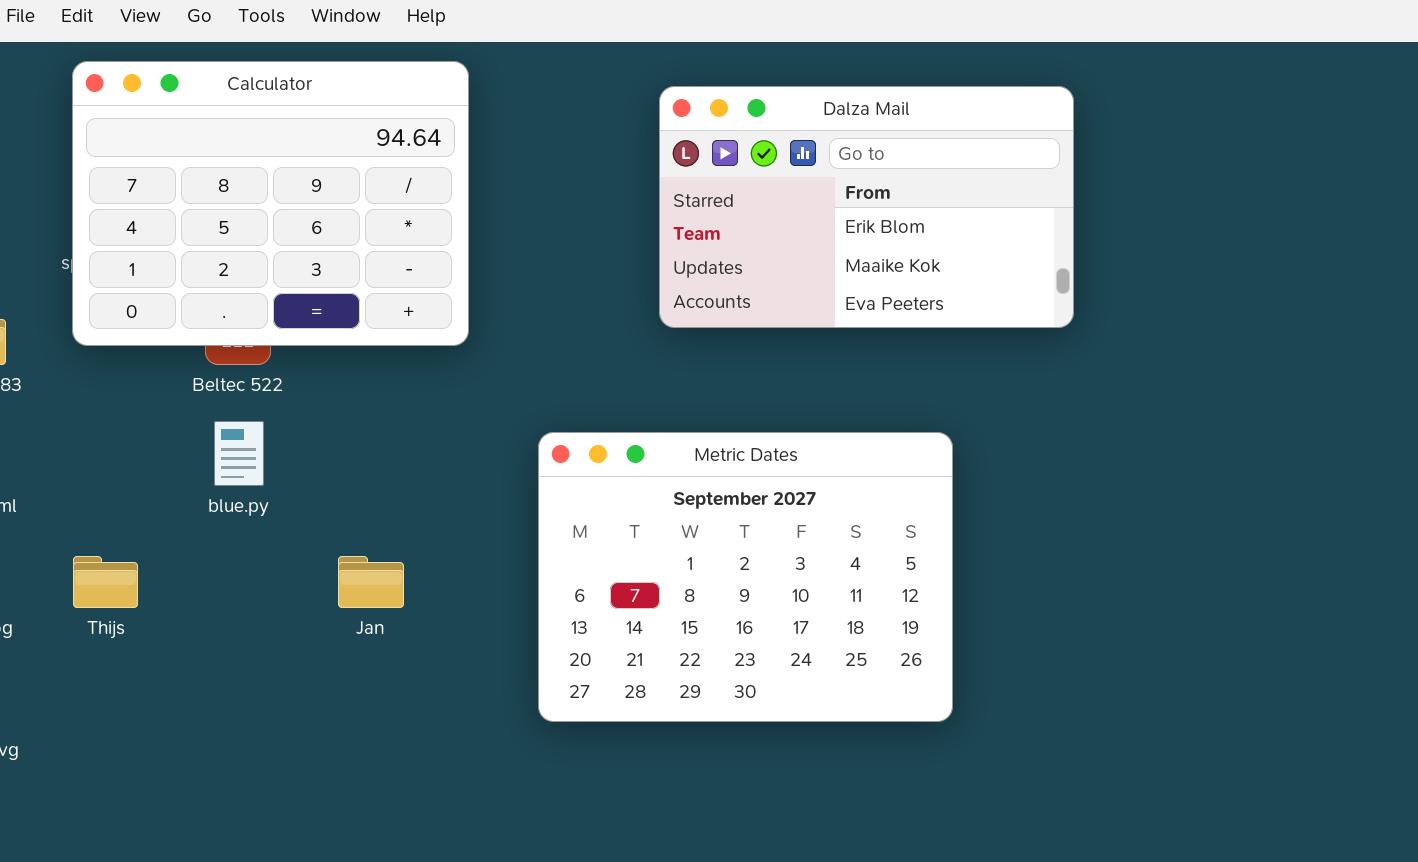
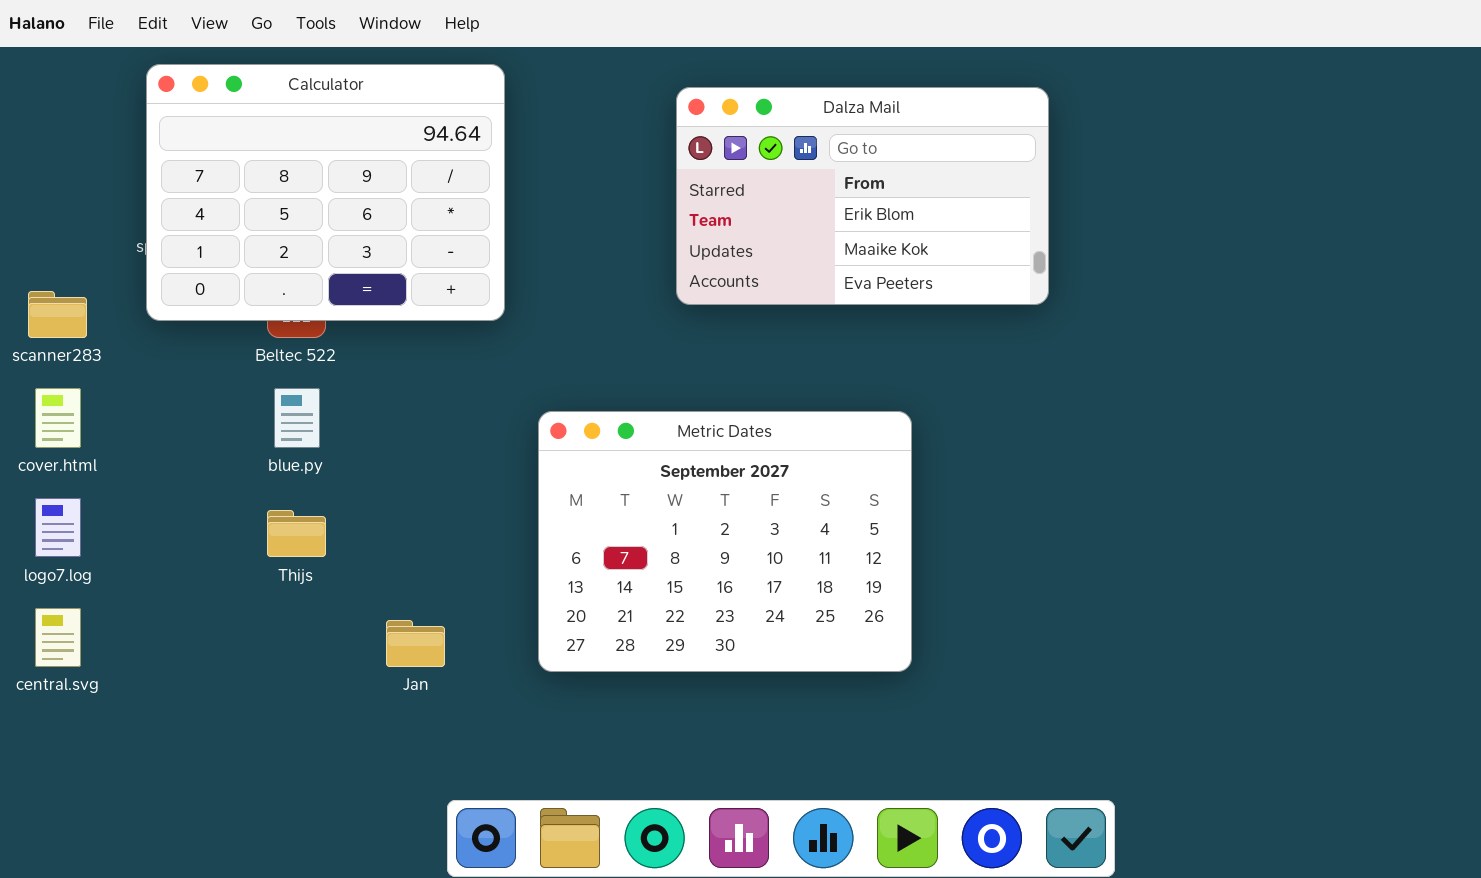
Metric Dates: [538,432,953,722] -> [538,411,912,672], moved
Thijs: [73,556,138,608] -> [267,510,326,557], moved
Jan: [338,556,404,608] -> [386,620,445,667], moved

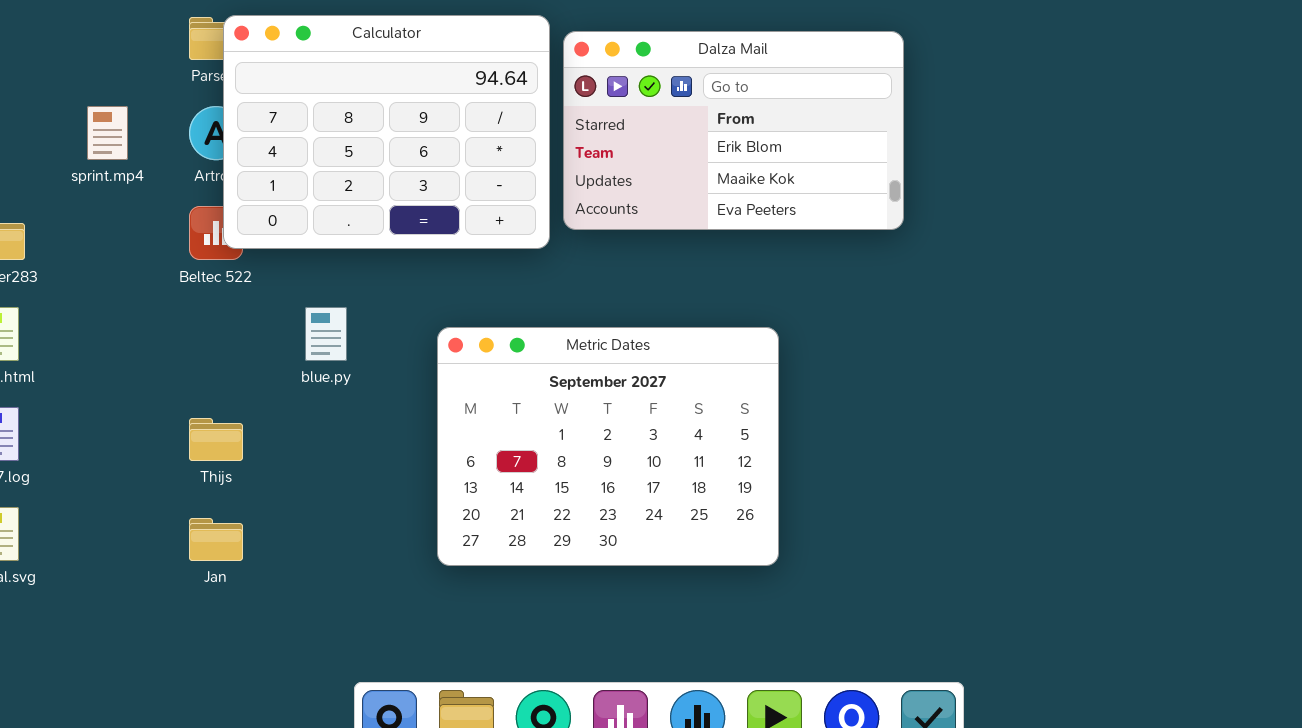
Calculator: [146,64,505,321] -> [223,15,550,249], moved
blue.py: [274,388,320,448] -> [305,307,347,361], moved
Jan: [386,620,445,667] -> [189,518,243,561], moved

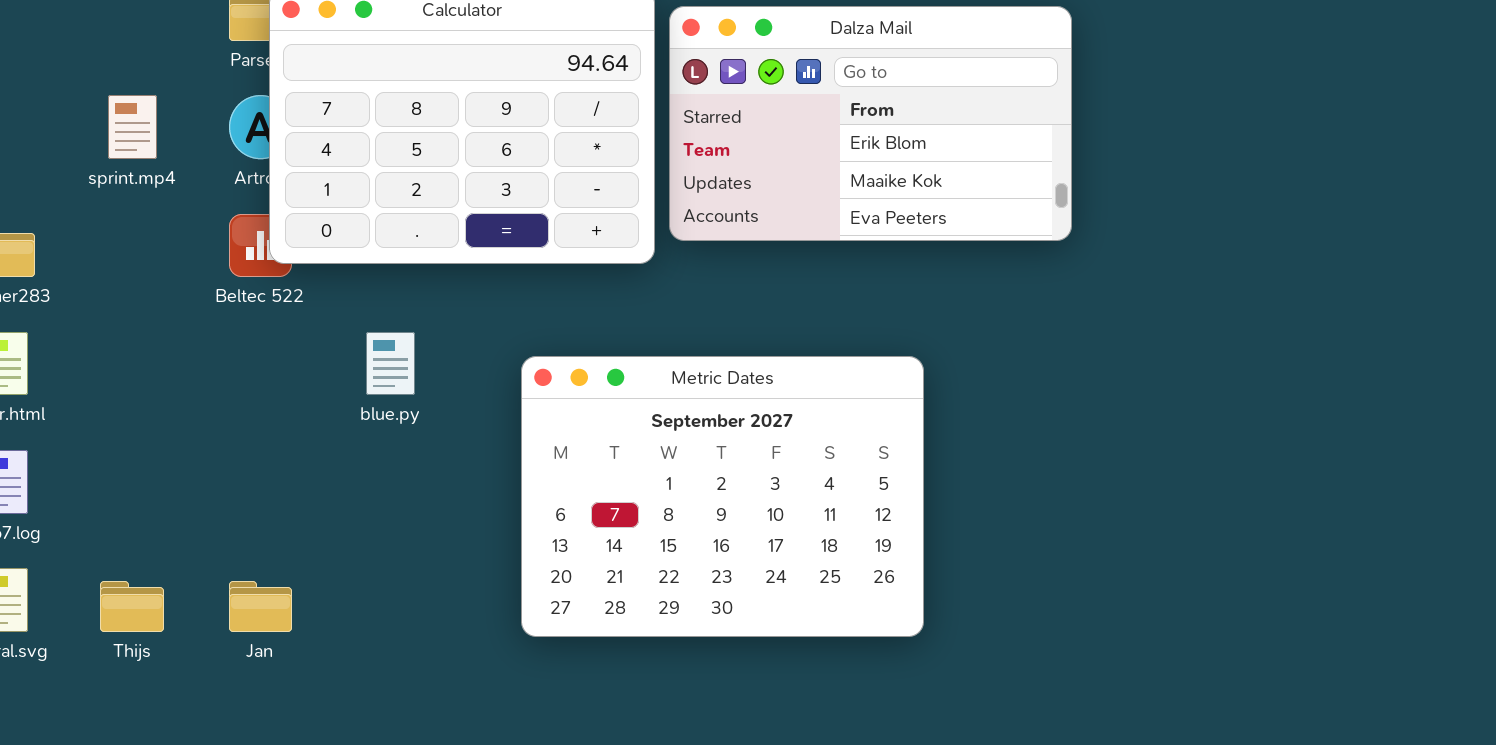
Thijs: [189,418,243,461] -> [100,581,164,632], moved

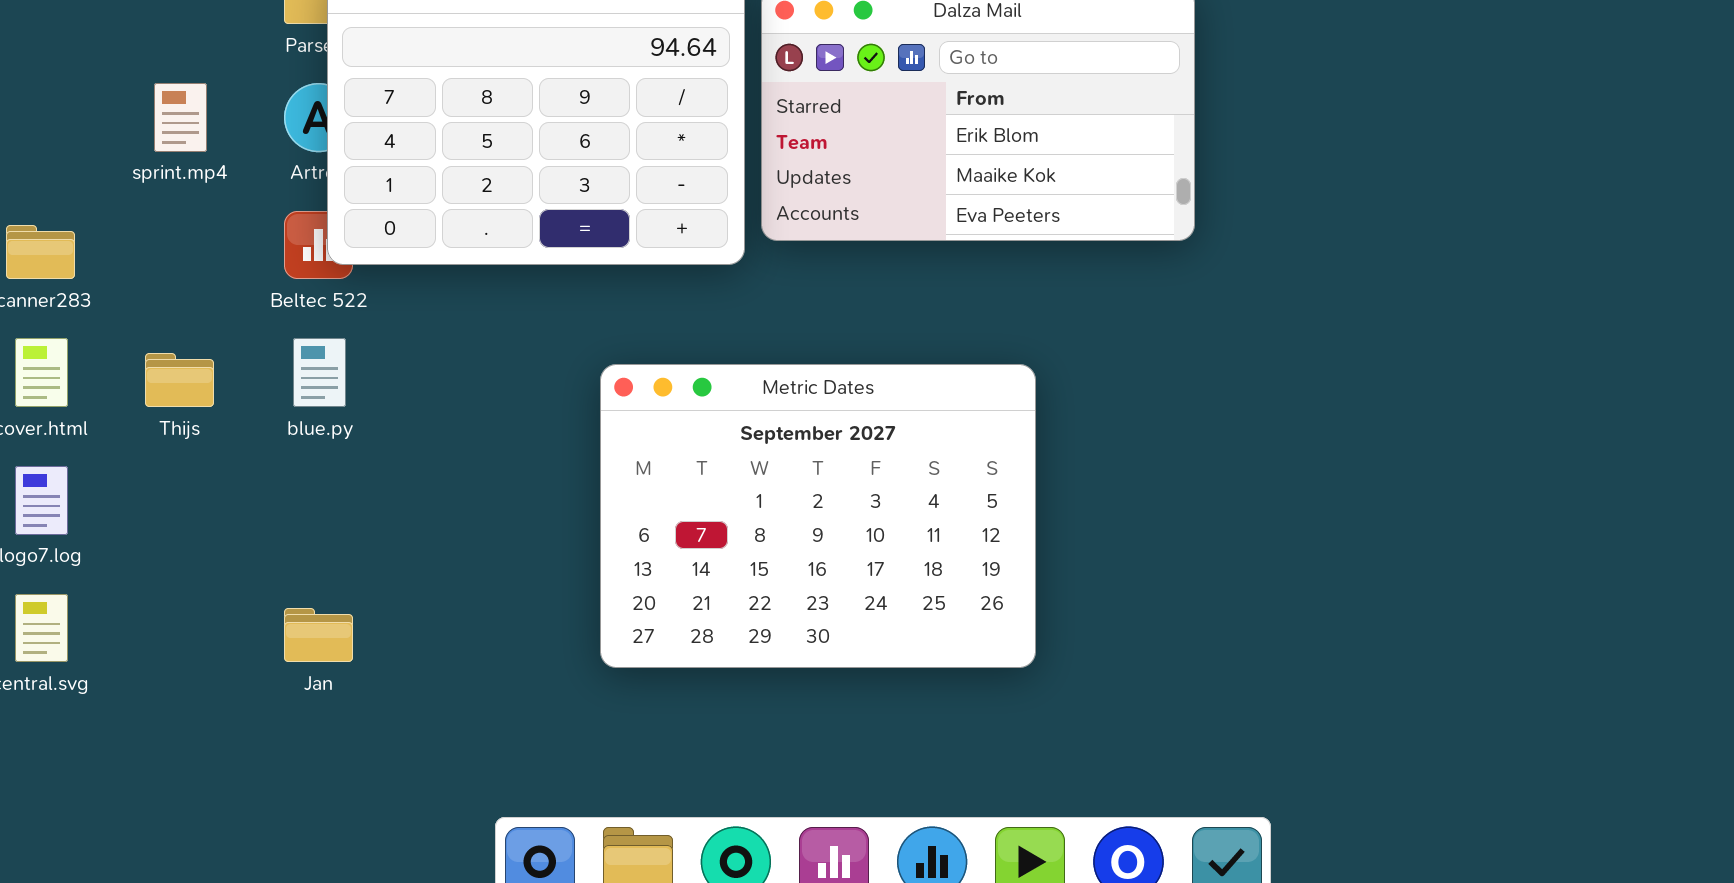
blue.py: [366,332,415,395] -> [293,338,346,407], moved
Thijs: [100,581,164,632] -> [145,353,214,407], moved

